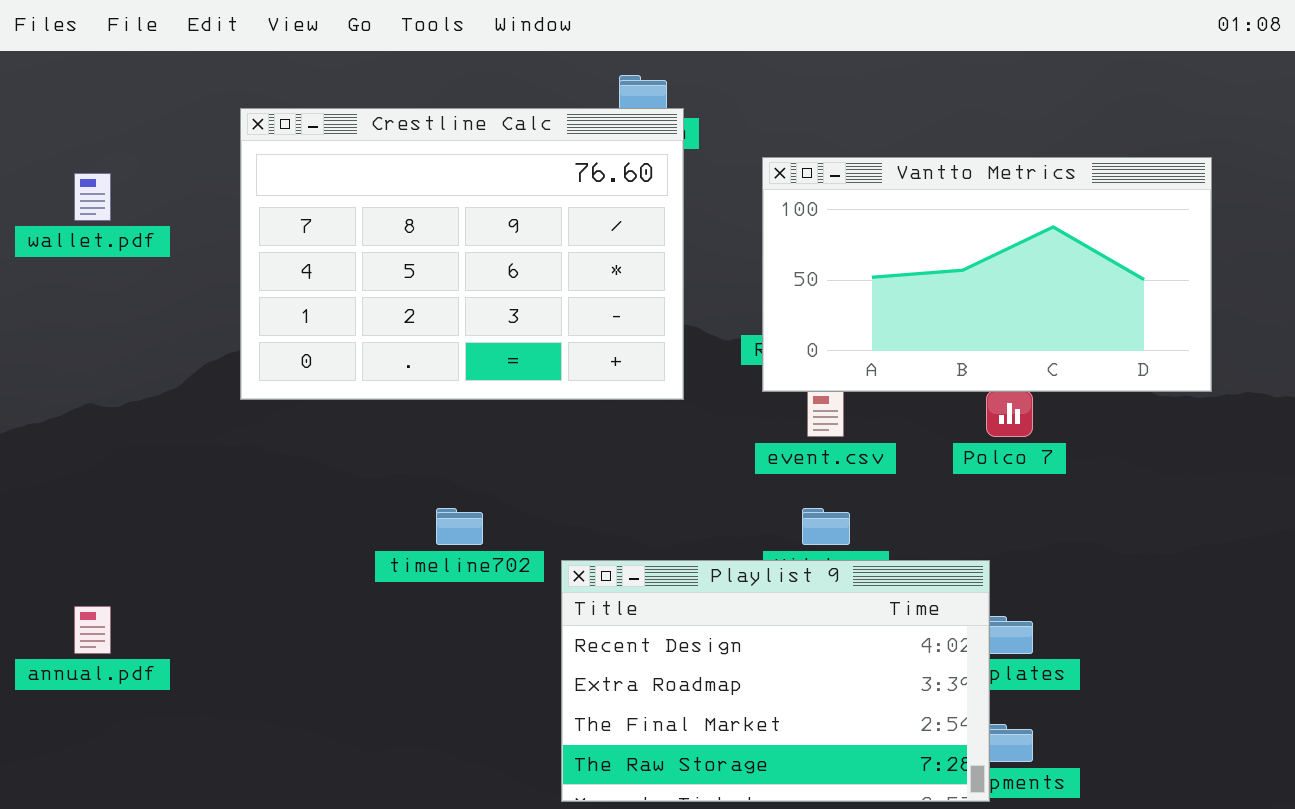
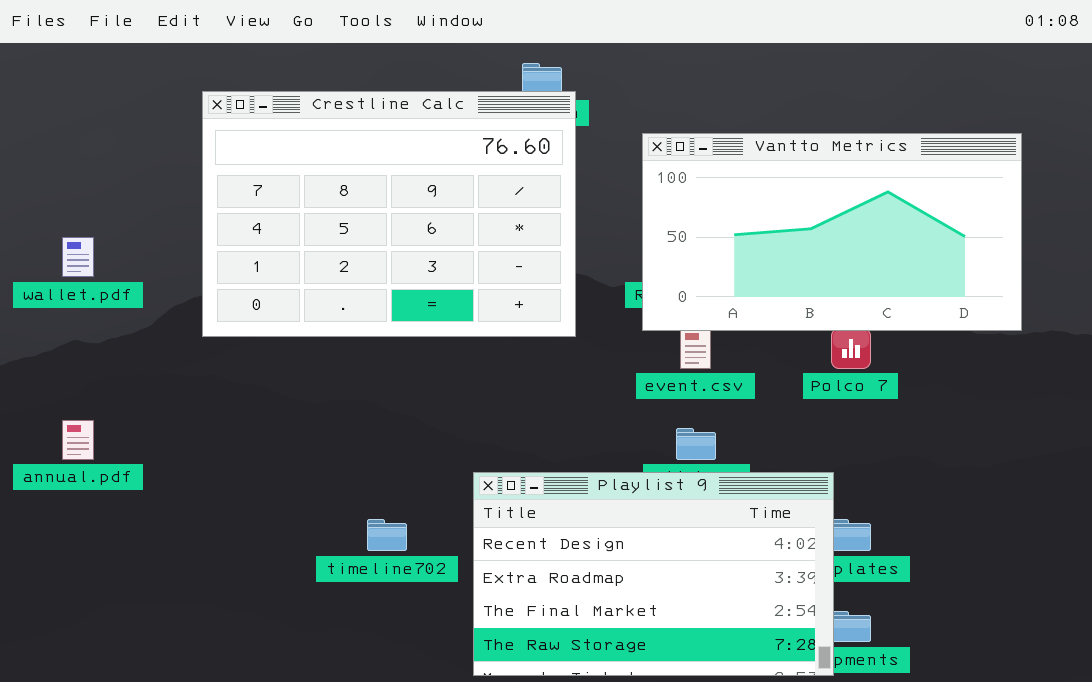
wallet.pdf: [74,173,111,221] -> [62,237,94,277], moved
timeline702: [436,508,483,545] -> [367,519,407,551], moved
annual.pdf: [74,606,111,654] -> [62,420,94,460], moved

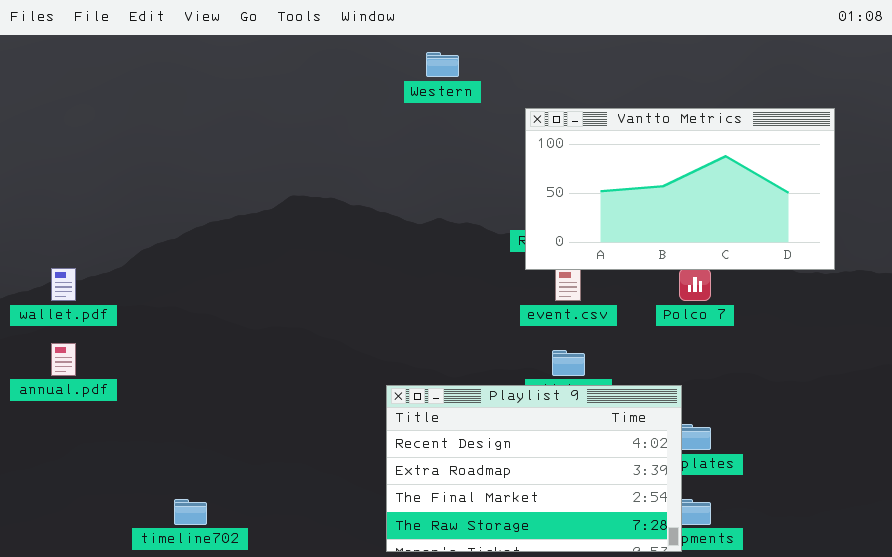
Crestline Calc: [202,91,576,337] -> none, closed
wallet.pdf: [62,237,94,277] -> [51,268,76,301], moved
timeline702: [367,519,407,551] -> [174,499,207,525], moved

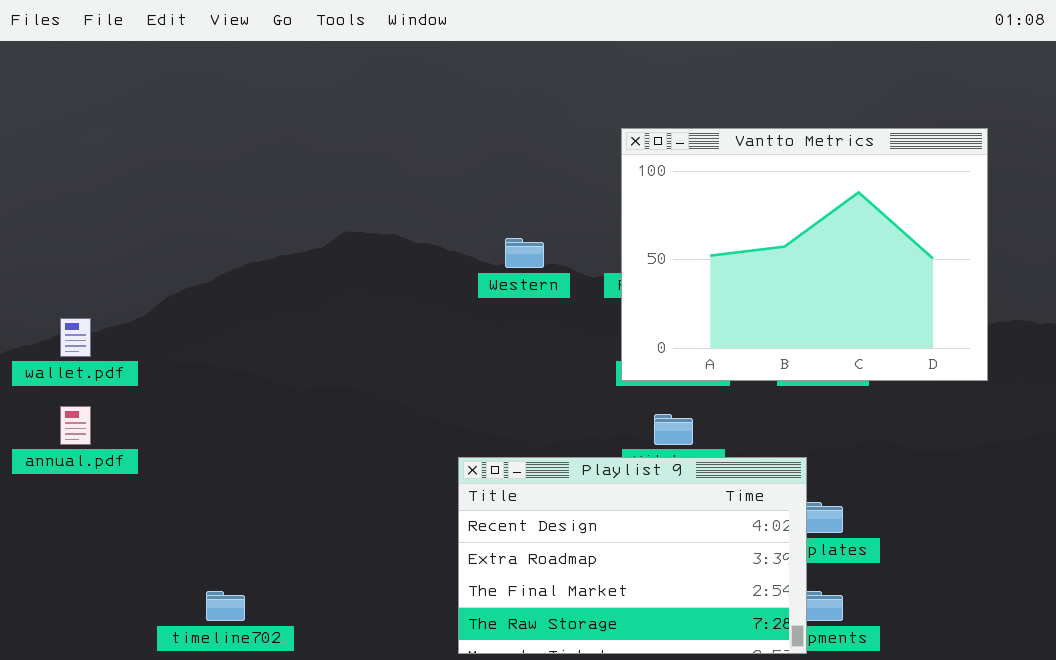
Western: [426,52,459,77] -> [505,238,544,268], moved
Vantto Metrics: [525,108,835,270] -> [621,128,988,381], resized

